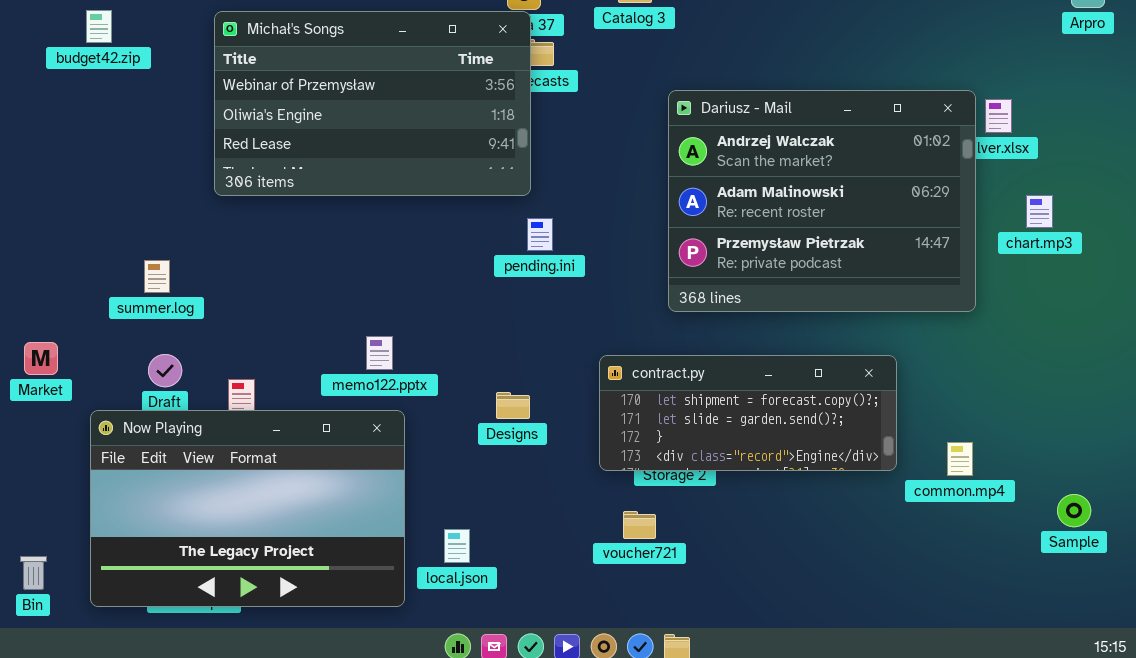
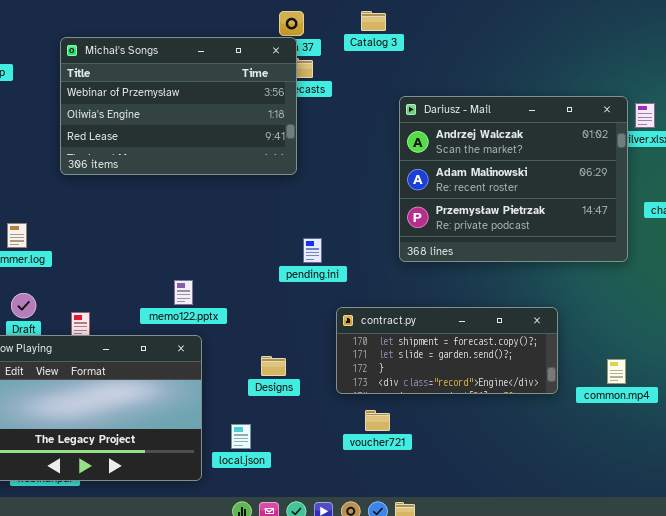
pending.ini: [527,218,553,251] -> [303,238,322,263], moved
contract.py: [599,355,897,471] -> [336,307,558,394], moved
Designs: [496,392,530,419] -> [261,356,286,376], moved

